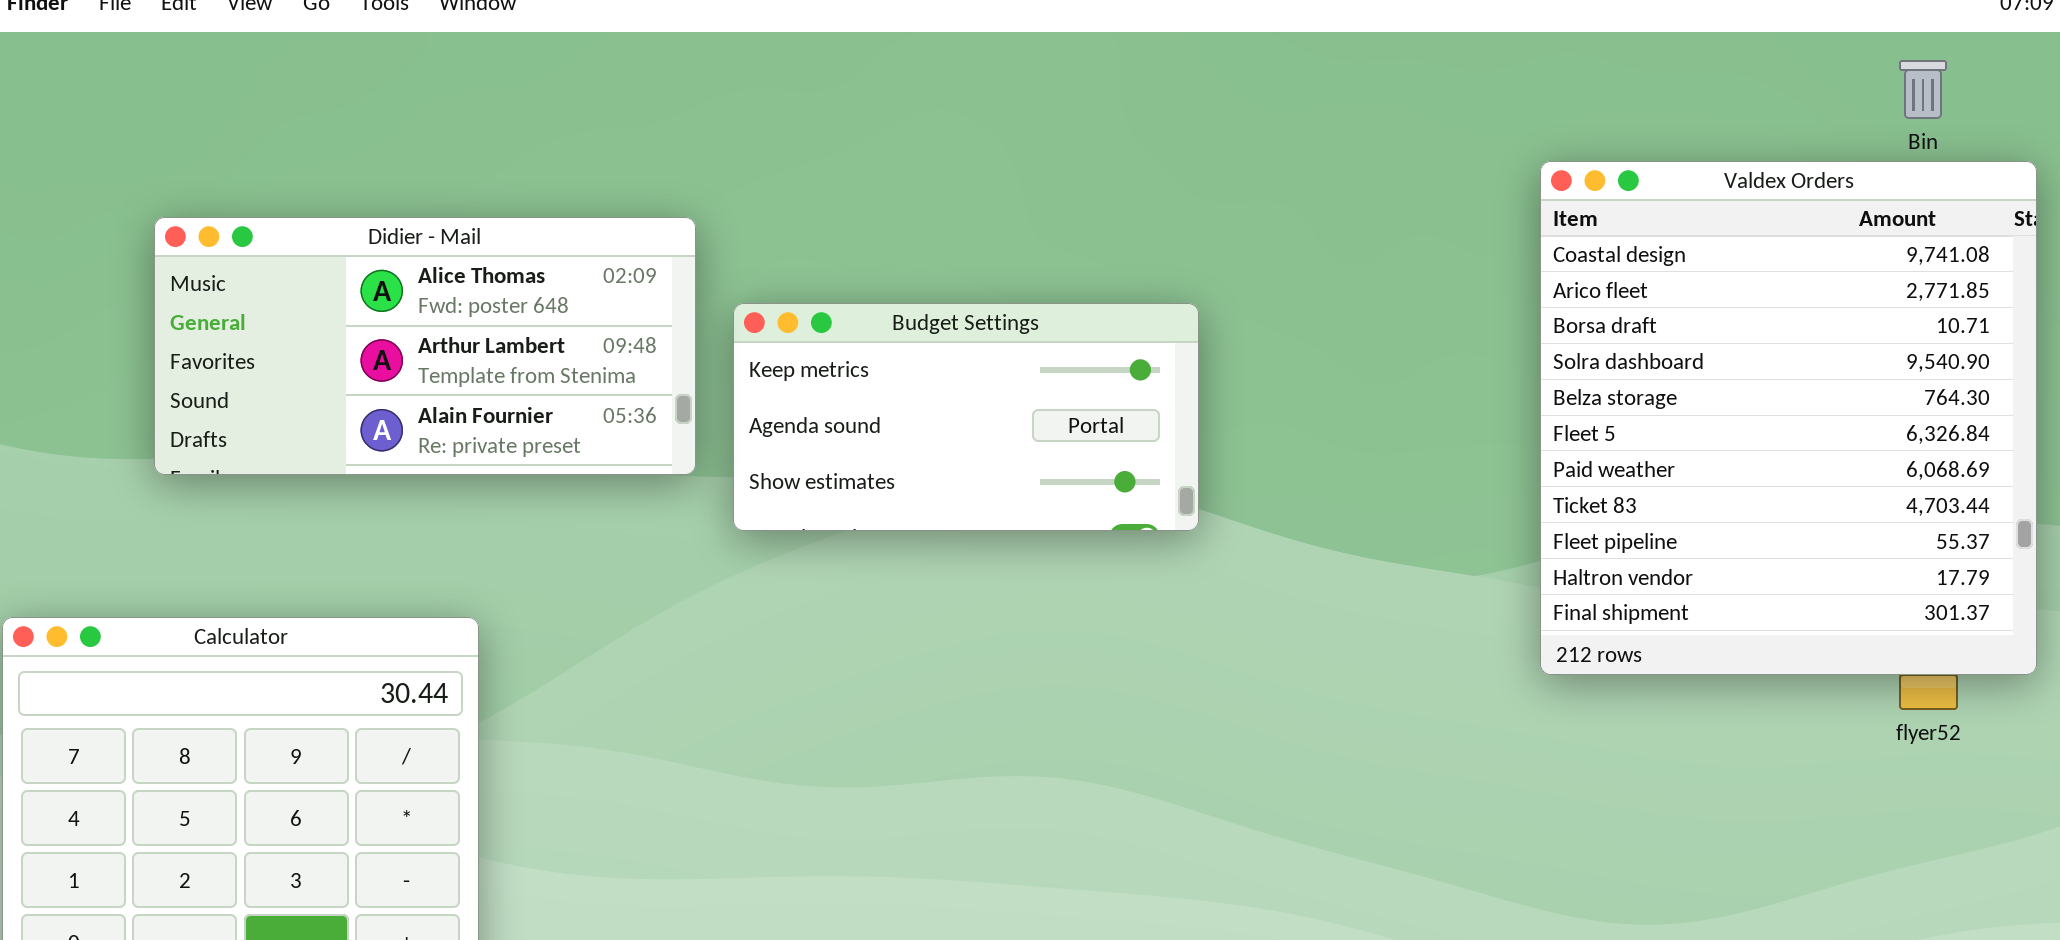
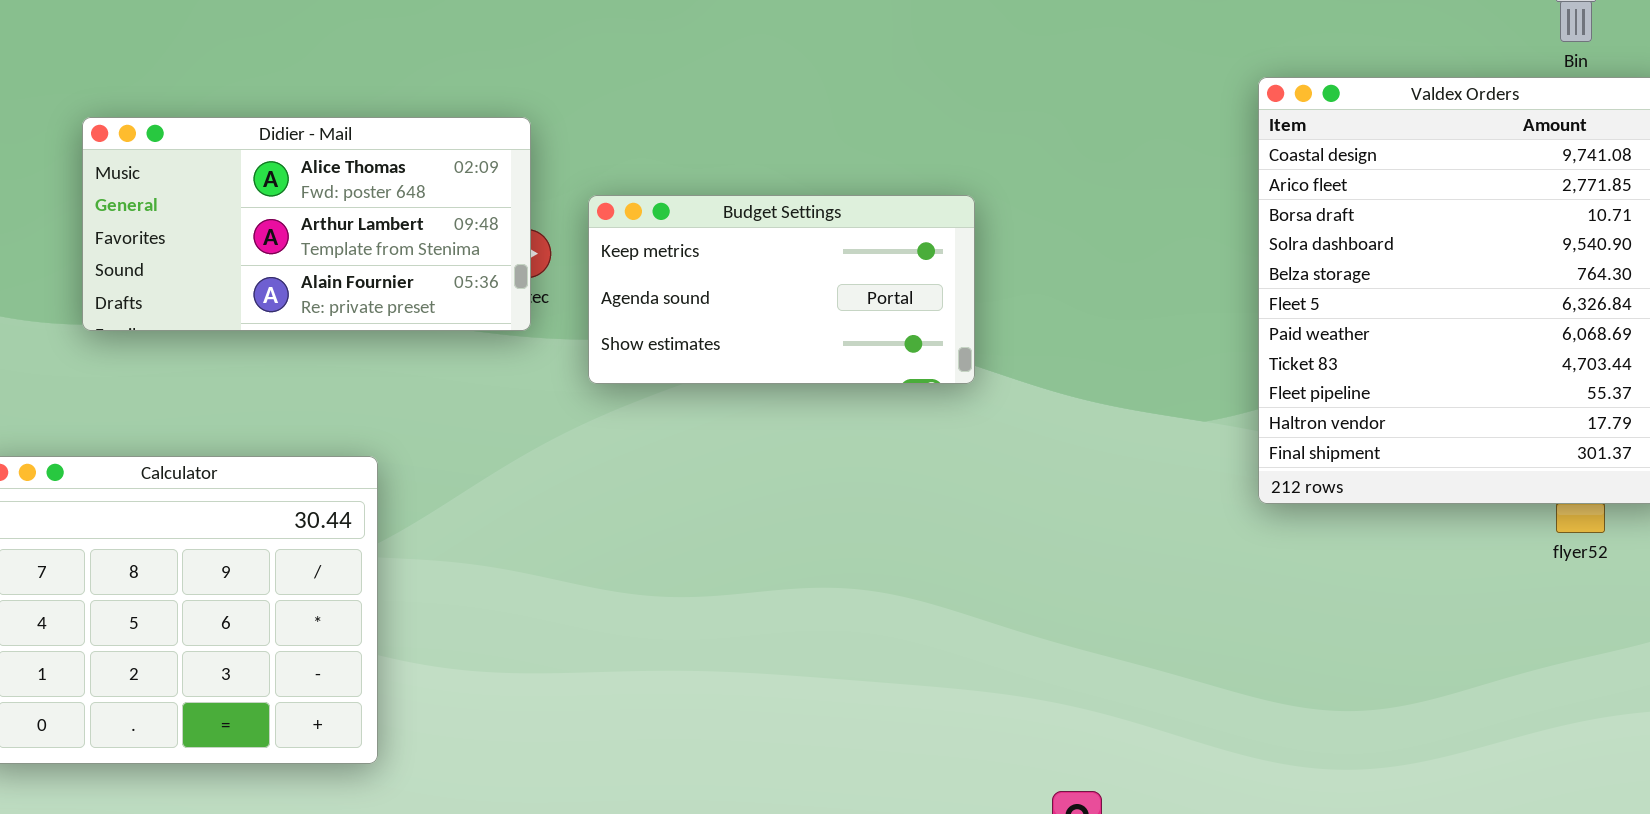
Didier - Mail: [154,217,696,475] -> [82,117,531,331], moved

